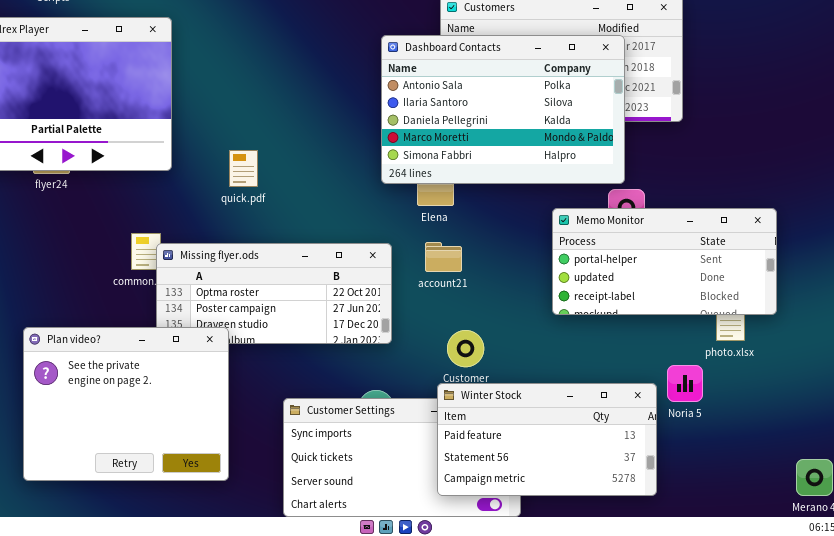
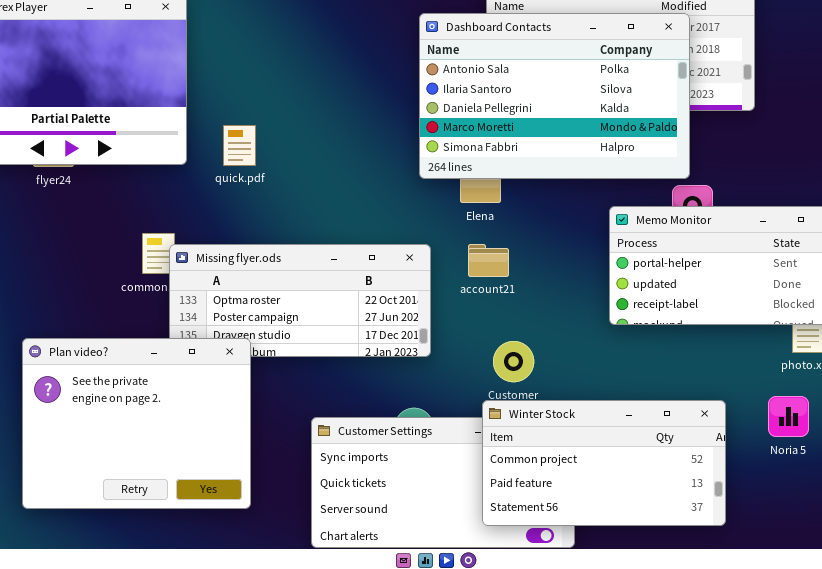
quick.pdf: [229,150,258,187] -> [223,125,256,166], moved
Noria 5: [667,365,703,402] -> [768,396,809,437], moved
Winter Stock: [437,383,657,496] -> [482,400,726,526], scrolled up 1 row

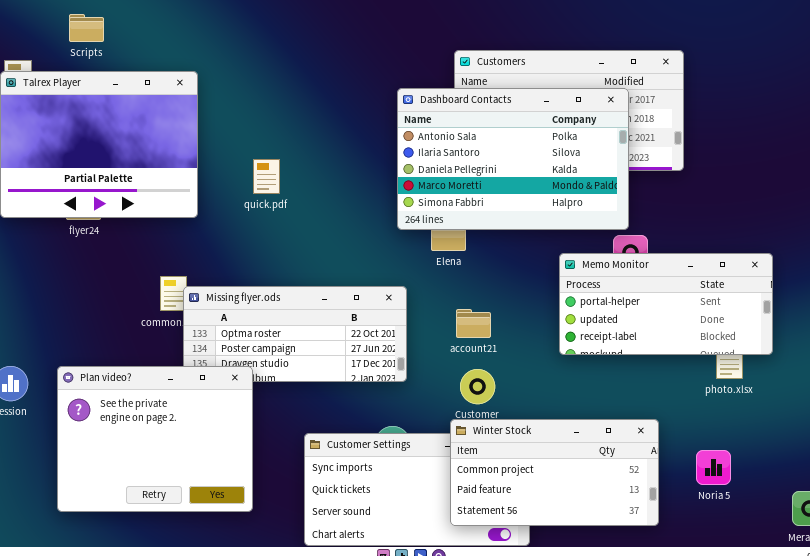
quick.pdf: [223,125,256,166] -> [253,159,280,194], moved
account21: [468,244,509,277] -> [456,309,491,338], moved
Noria 5: [768,396,809,437] -> [696,450,731,485], moved

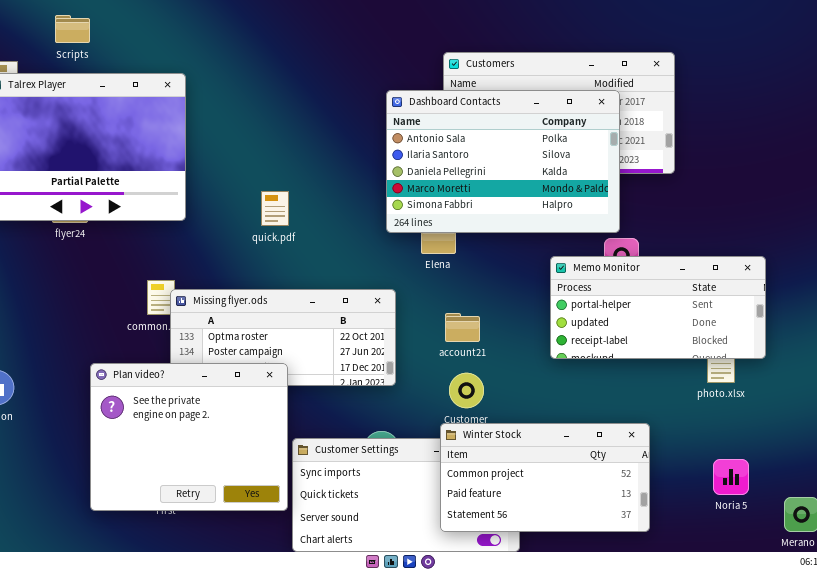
quick.pdf: [253,159,280,194] -> [261,191,289,226], moved
Plan video?: [57,366,253,512] -> [90,363,288,511], moved
Noria 5: [696,450,731,485] -> [713,459,749,495], moved

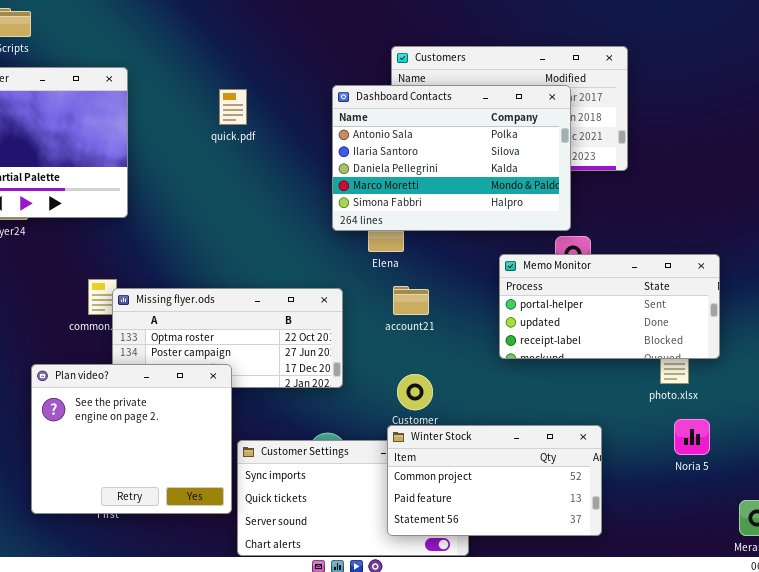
quick.pdf: [261,191,289,226] -> [219,89,247,125], moved
account21: [445,313,480,342] -> [393,286,429,315], moved
Noria 5: [713,459,749,495] -> [674,419,710,455], moved

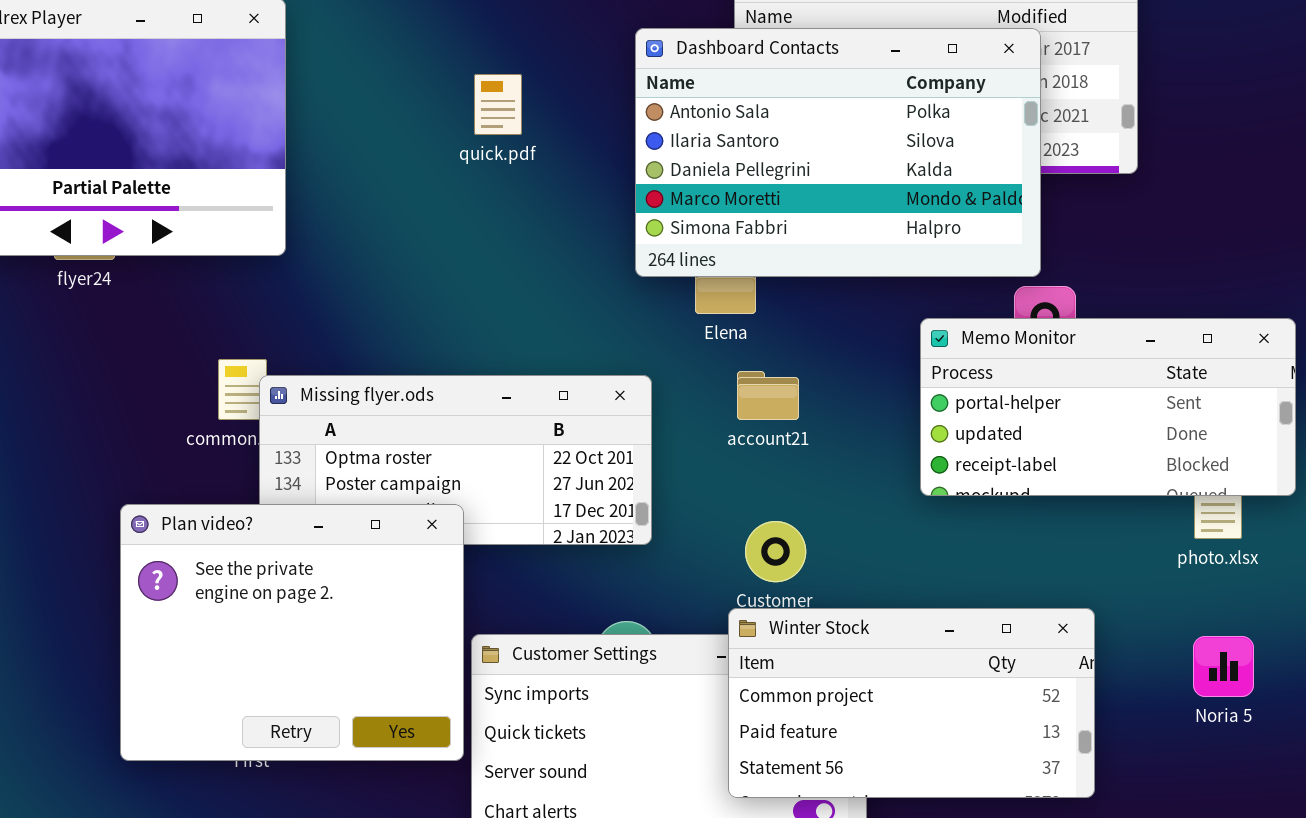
quick.pdf: [219,89,247,125] -> [474,74,522,135], moved
Noria 5: [674,419,710,455] -> [1193,636,1254,697], moved

